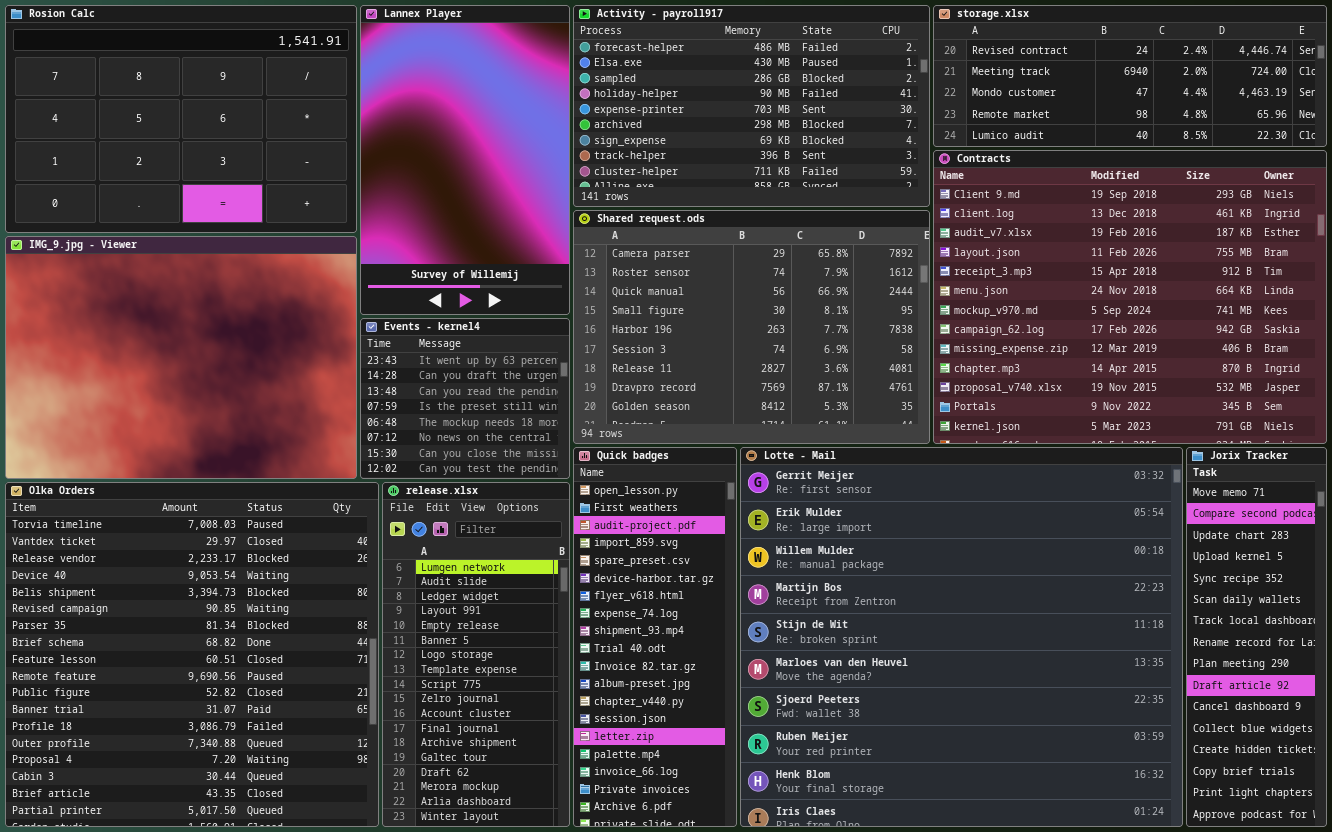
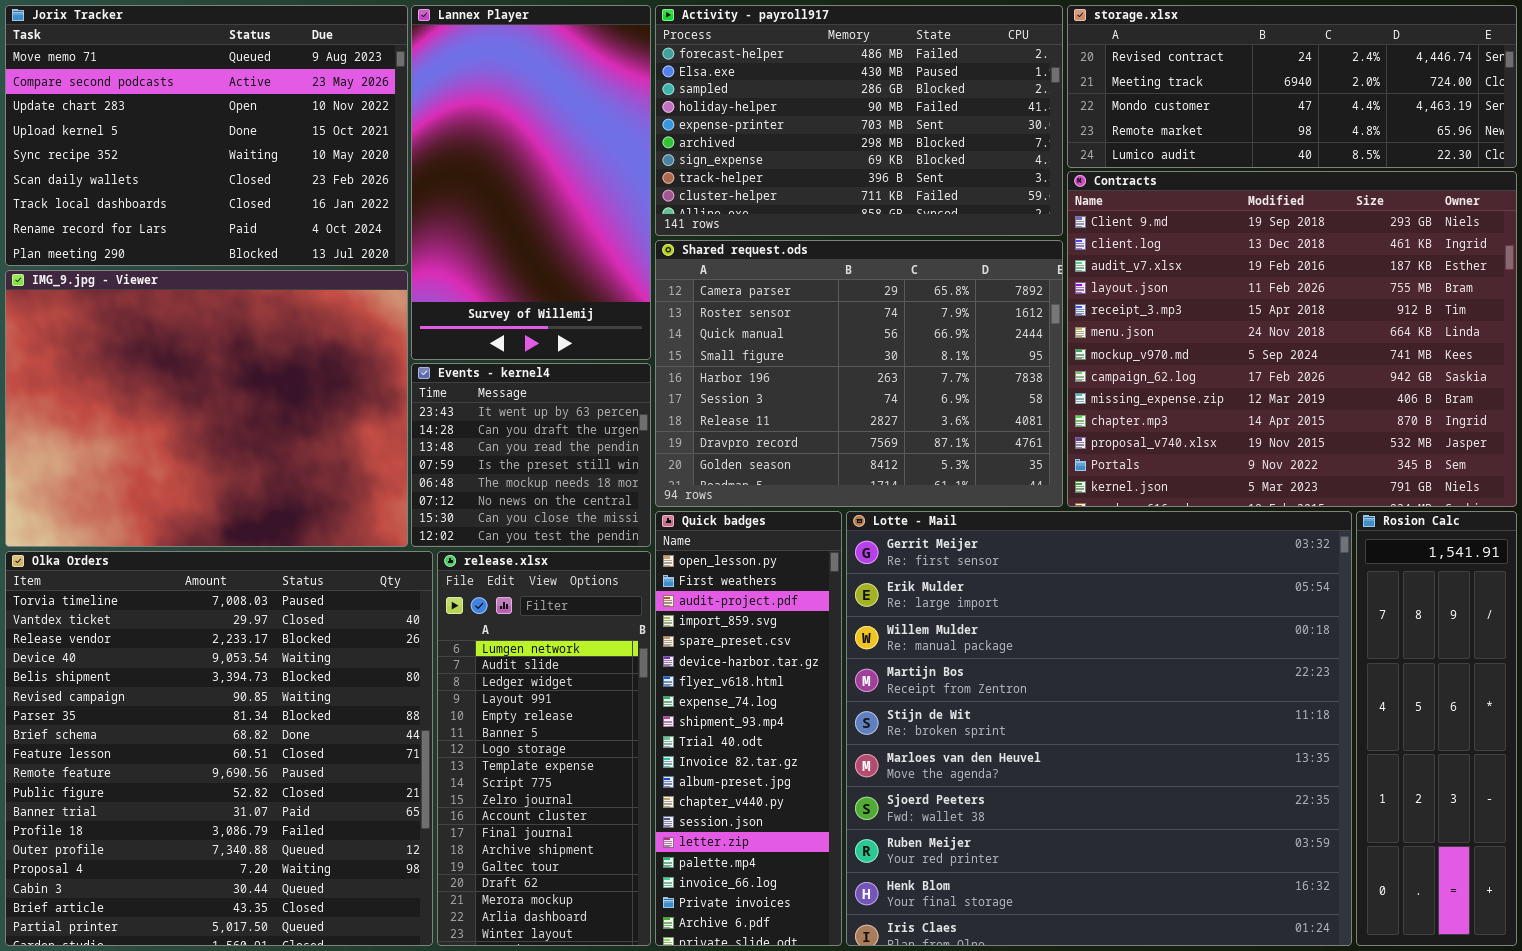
Rosion Calc: [5,5,357,233] -> [1356,511,1517,946], moved, resized
Jorix Tracker: [1186,447,1327,827] -> [5,5,408,266], moved, resized

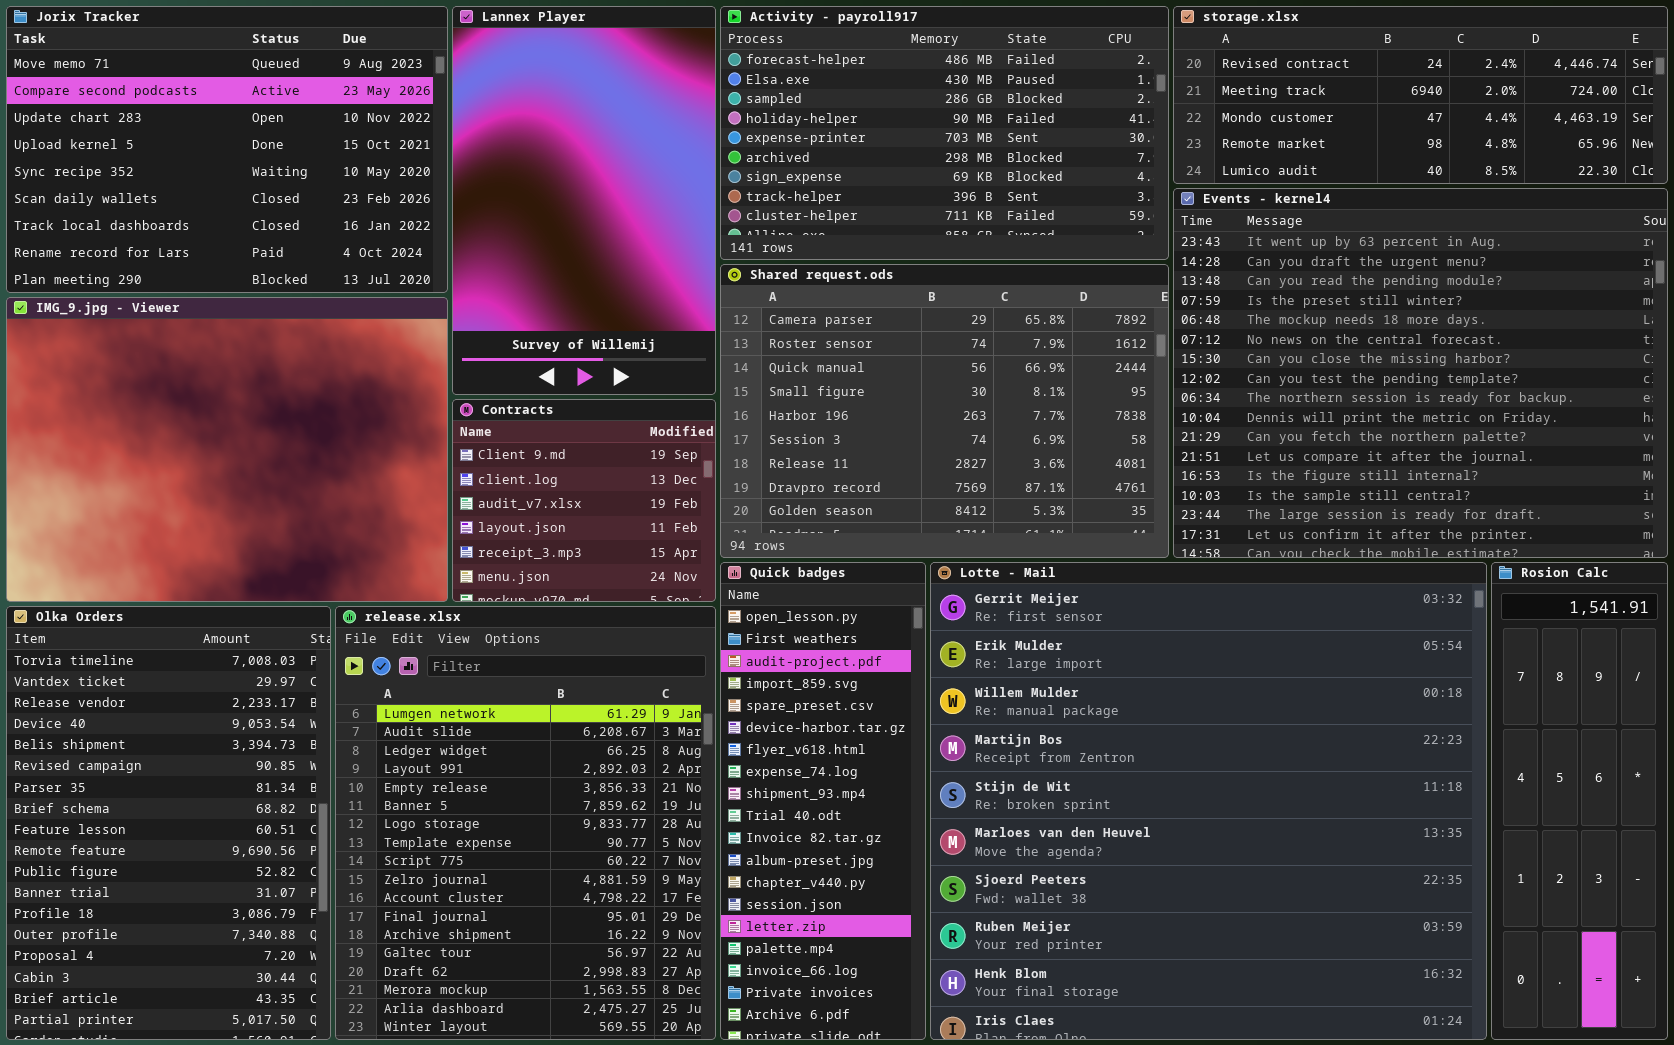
Contracts: [1067,171,1517,507] -> [452,399,716,602], moved, resized
Events - kernel4: [411,363,651,547] -> [1173,188,1668,558], moved, resized
Olka Orders: [5,551,433,946] -> [6,606,331,1040], resized
release.xlsx: [437,551,651,946] -> [335,606,716,1040], resized

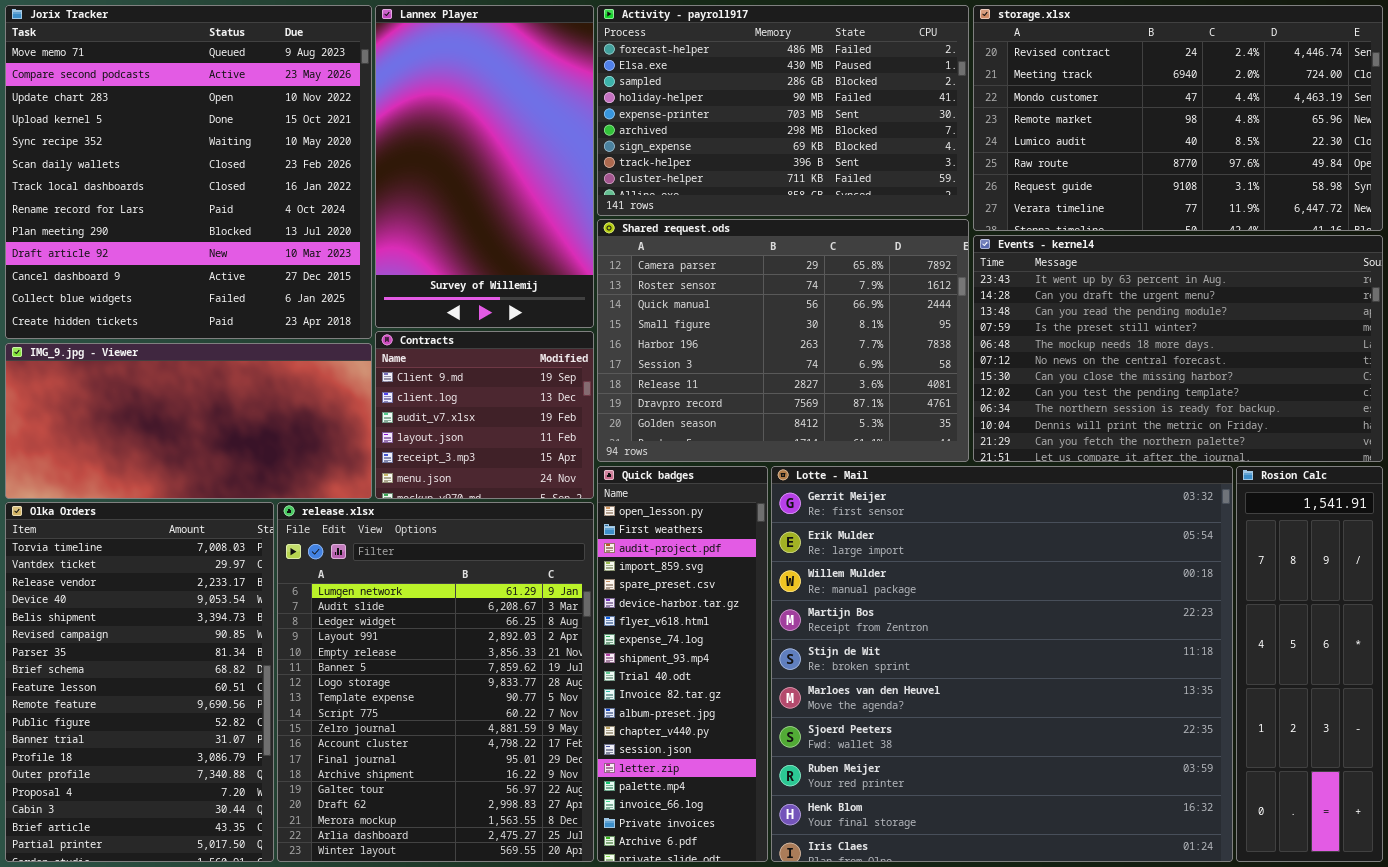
Jorix Tracker: [6,6,448,293] -> [5,5,372,339], resized
storage.xlsx: [1173,6,1668,184] -> [973,5,1383,231], resized
Events - kernel4: [1173,188,1668,558] -> [973,235,1383,462], resized
IMG_9.jpg - Viewer: [6,297,448,602] -> [5,343,372,499], resized

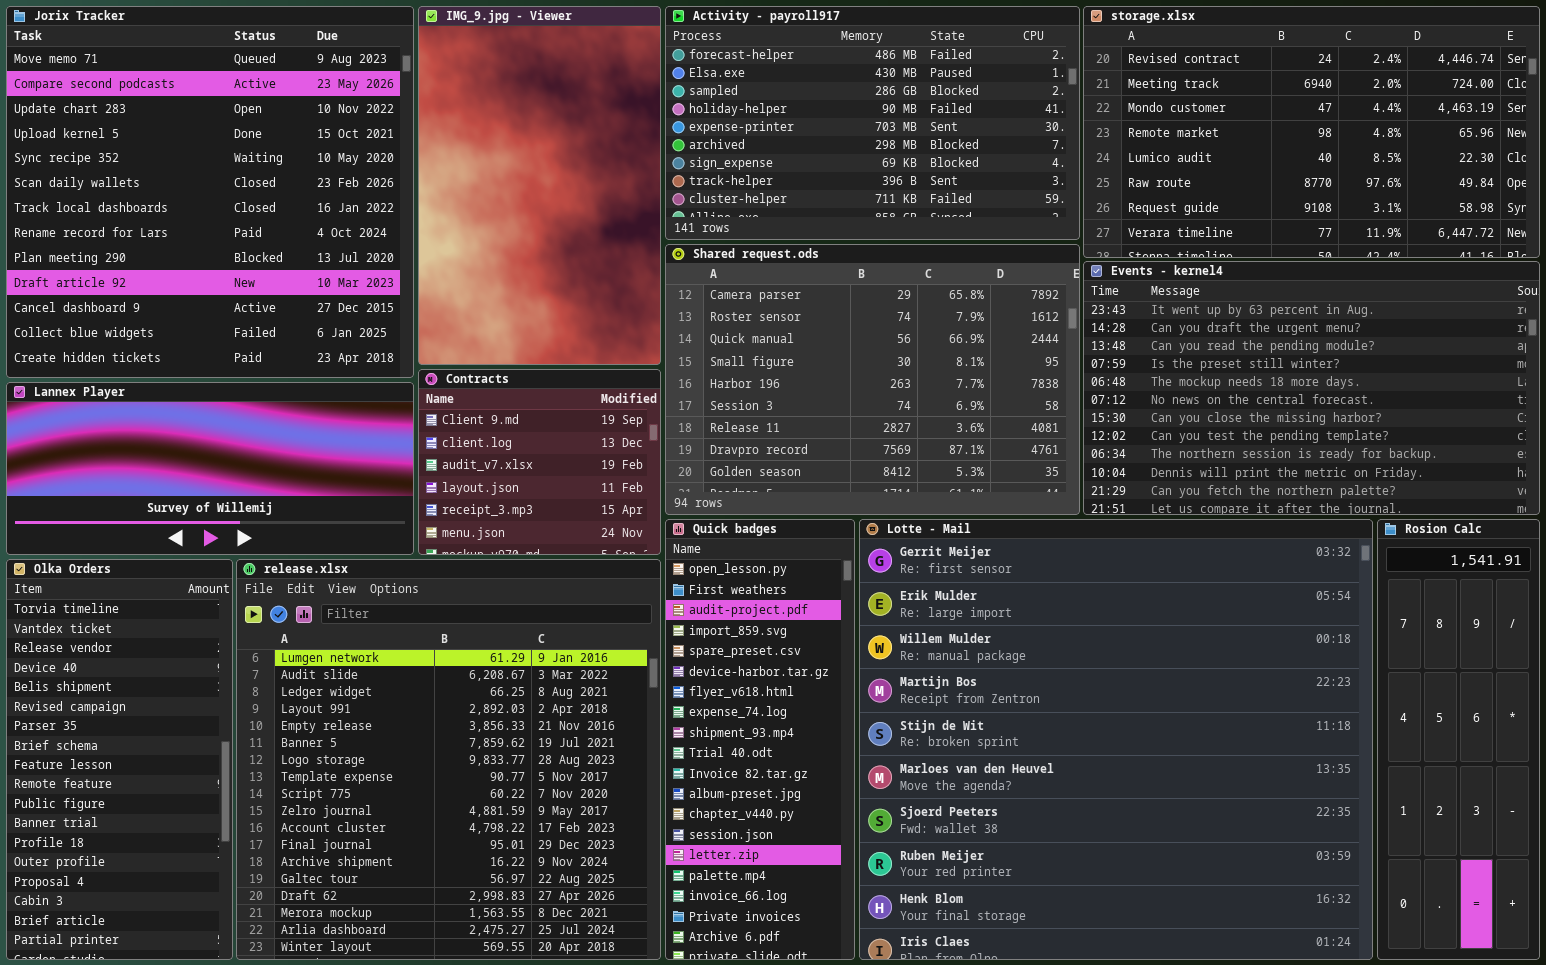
Lannex Player: [375,5,594,328] -> [6,382,414,555], moved, resized
IMG_9.jpg - Viewer: [5,343,372,499] -> [418,6,661,365], moved, resized
Olka Orders: [5,502,274,862] -> [6,559,233,960], resized
release.xlsx: [277,502,594,862] -> [236,559,661,960], resized

